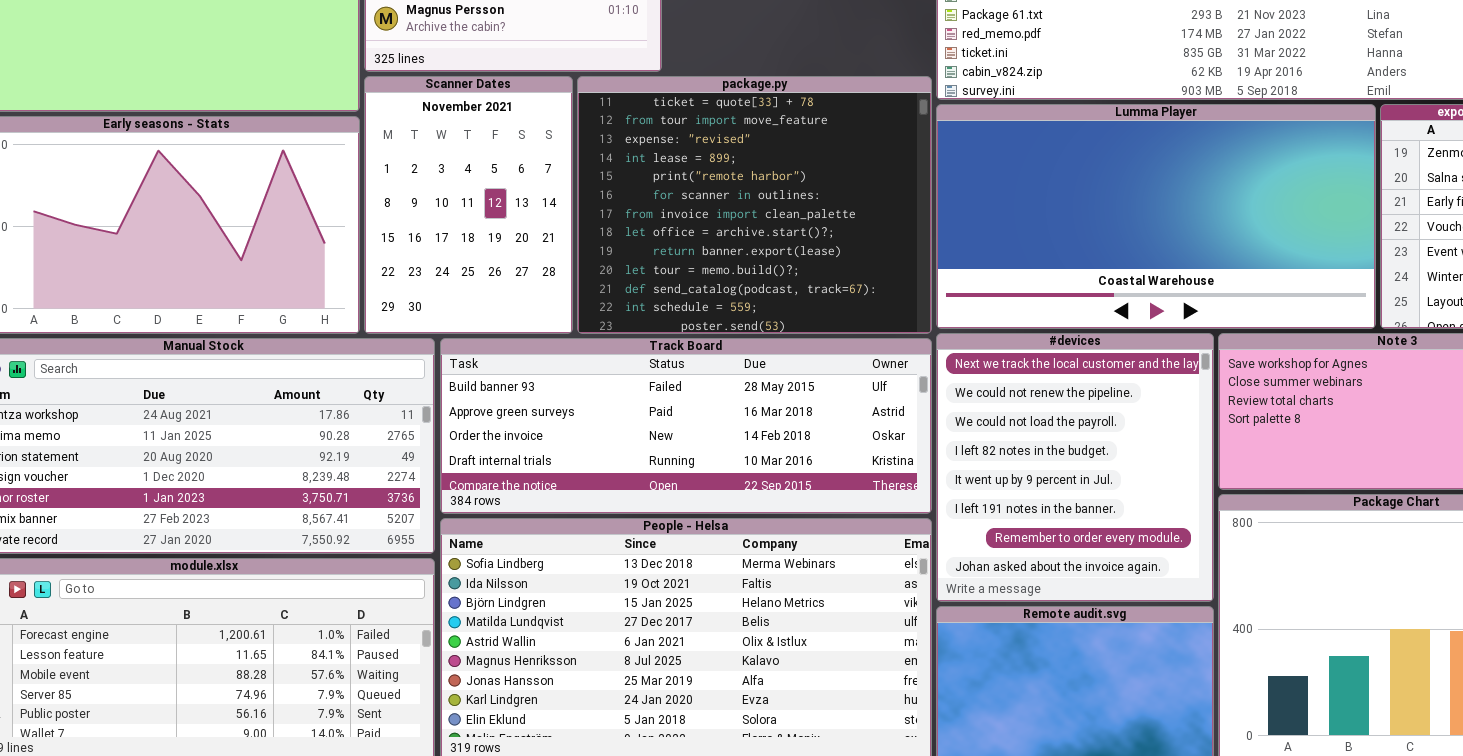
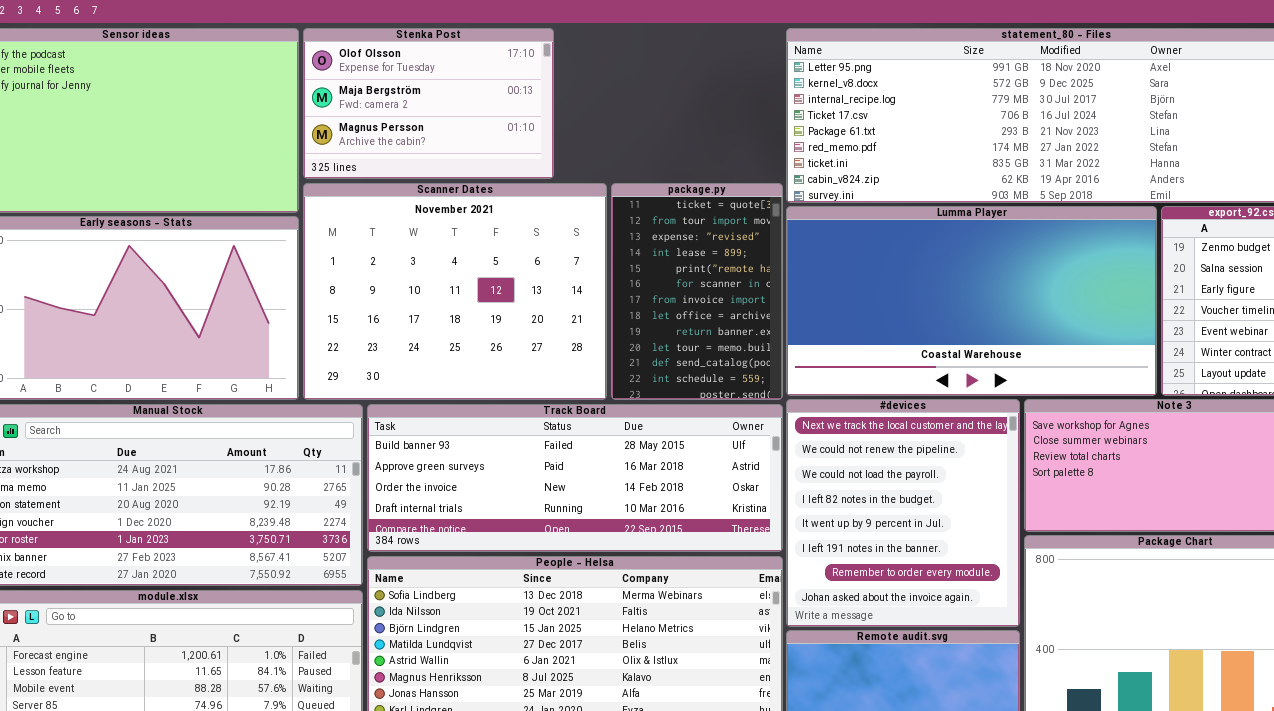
Scanner Dates: [364,76,573,334] -> [303,183,607,400], resized
package.py: [577,76,932,334] -> [611,183,783,400], resized

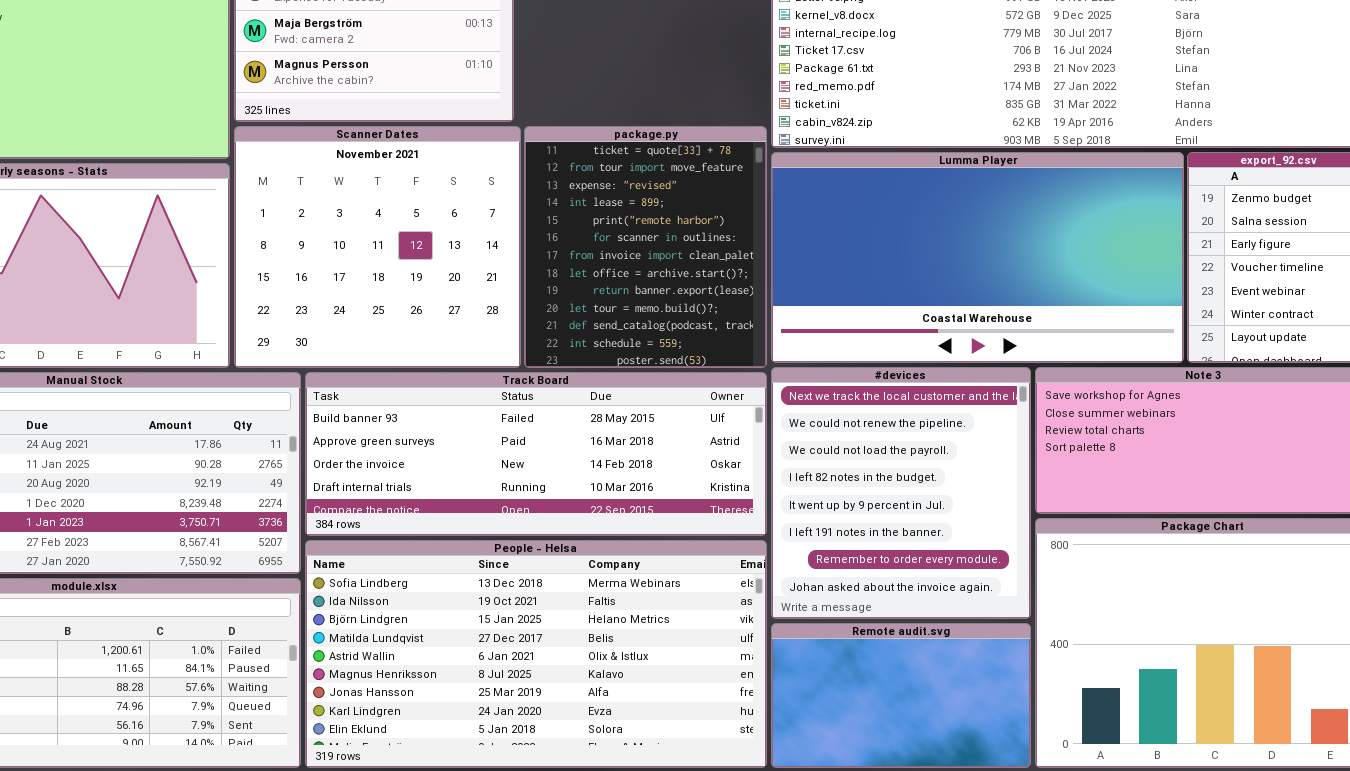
Scanner Dates: [303,183,607,400] -> [234,126,521,368], resized
package.py: [611,183,783,400] -> [524,126,767,368], resized

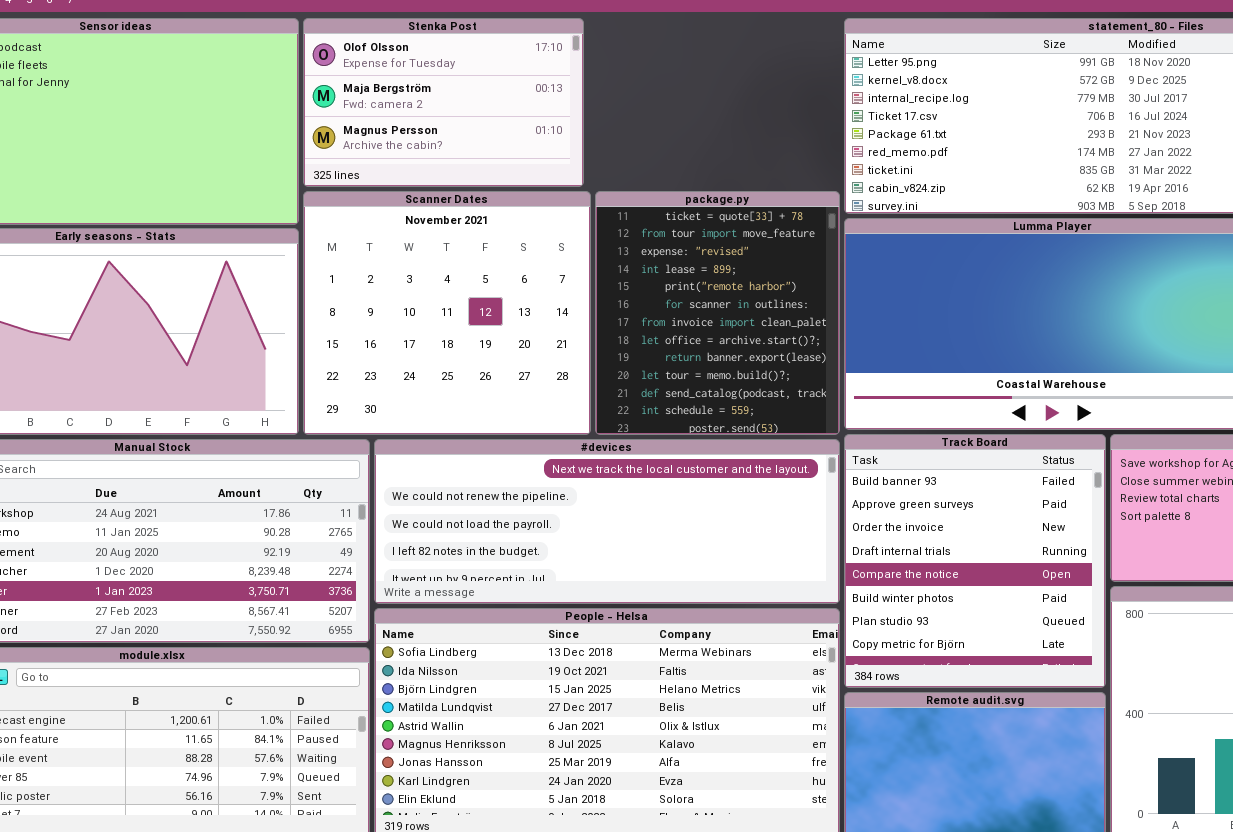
#devices: [771,367,1031,619] -> [374,439,840,604], moved, resized
Track Board: [305,372,767,536] -> [844,434,1106,688], moved, resized

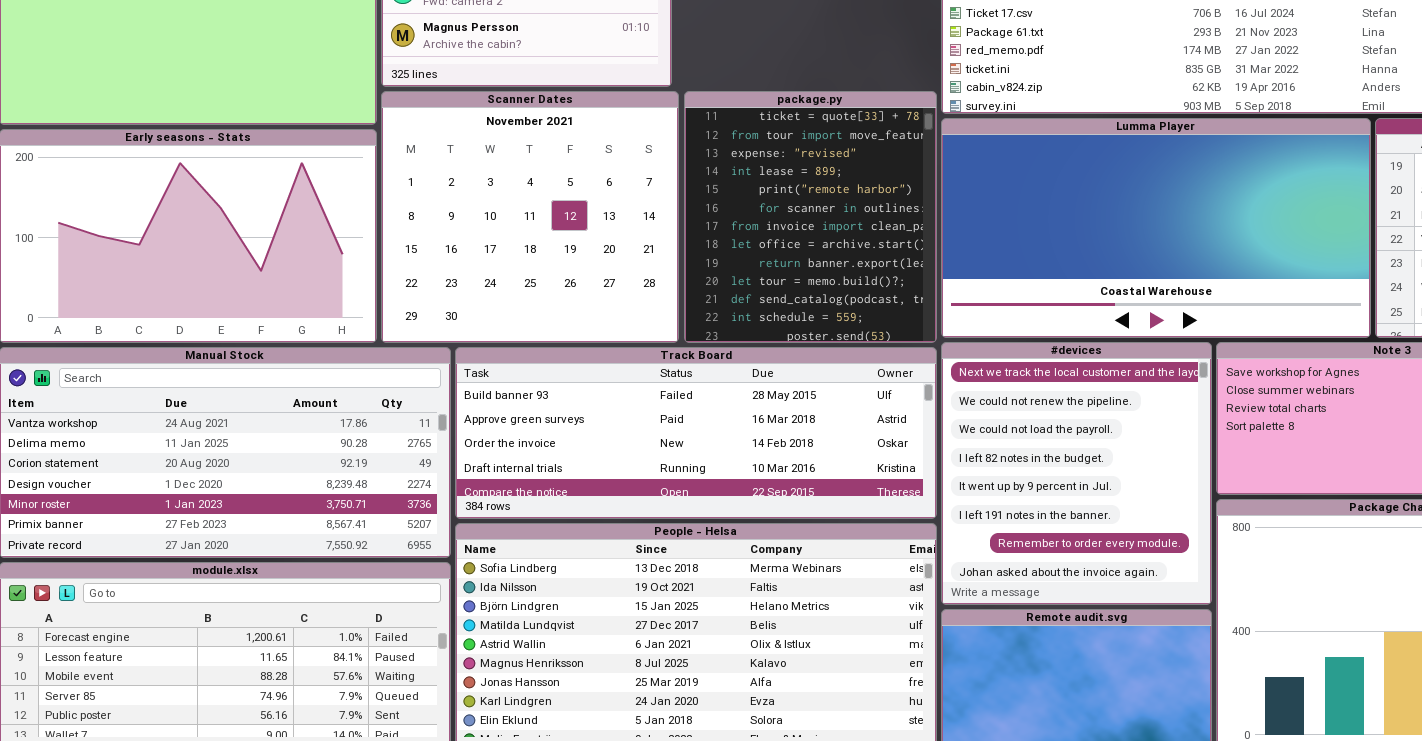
Track Board: [844,434,1106,688] -> [455,347,937,519], moved, resized
#devices: [374,439,840,604] -> [941,342,1212,605], moved, resized

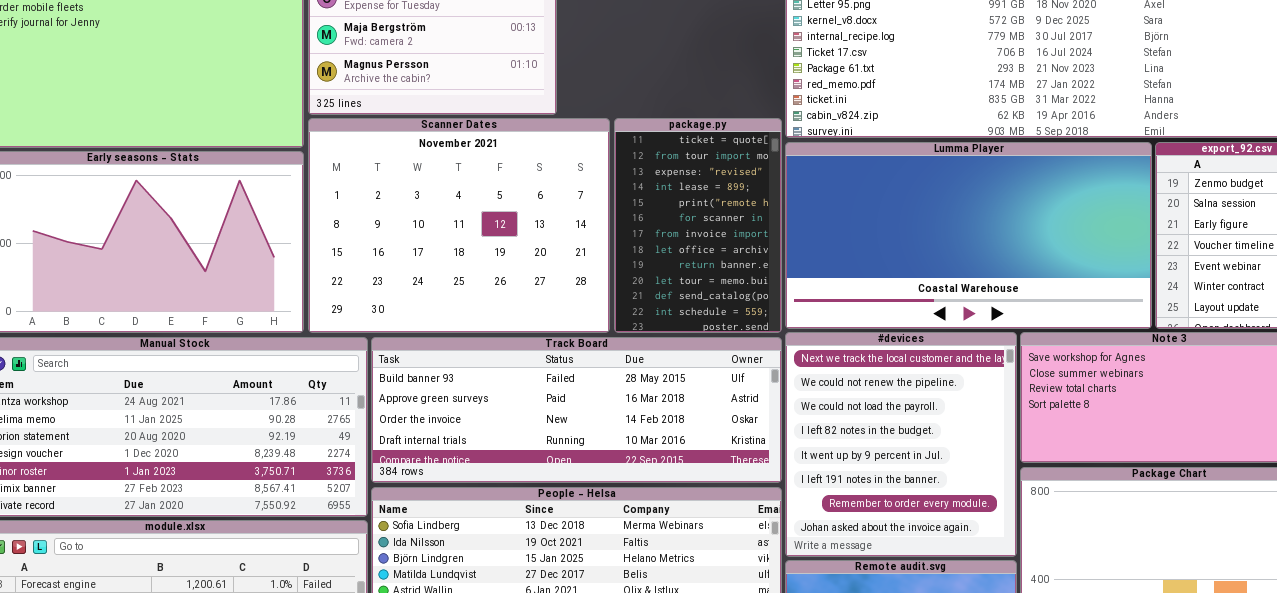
Scanner Dates: [381,91,679,343] -> [308,118,610,333], resized
package.py: [684,91,937,343] -> [614,118,782,333], resized

